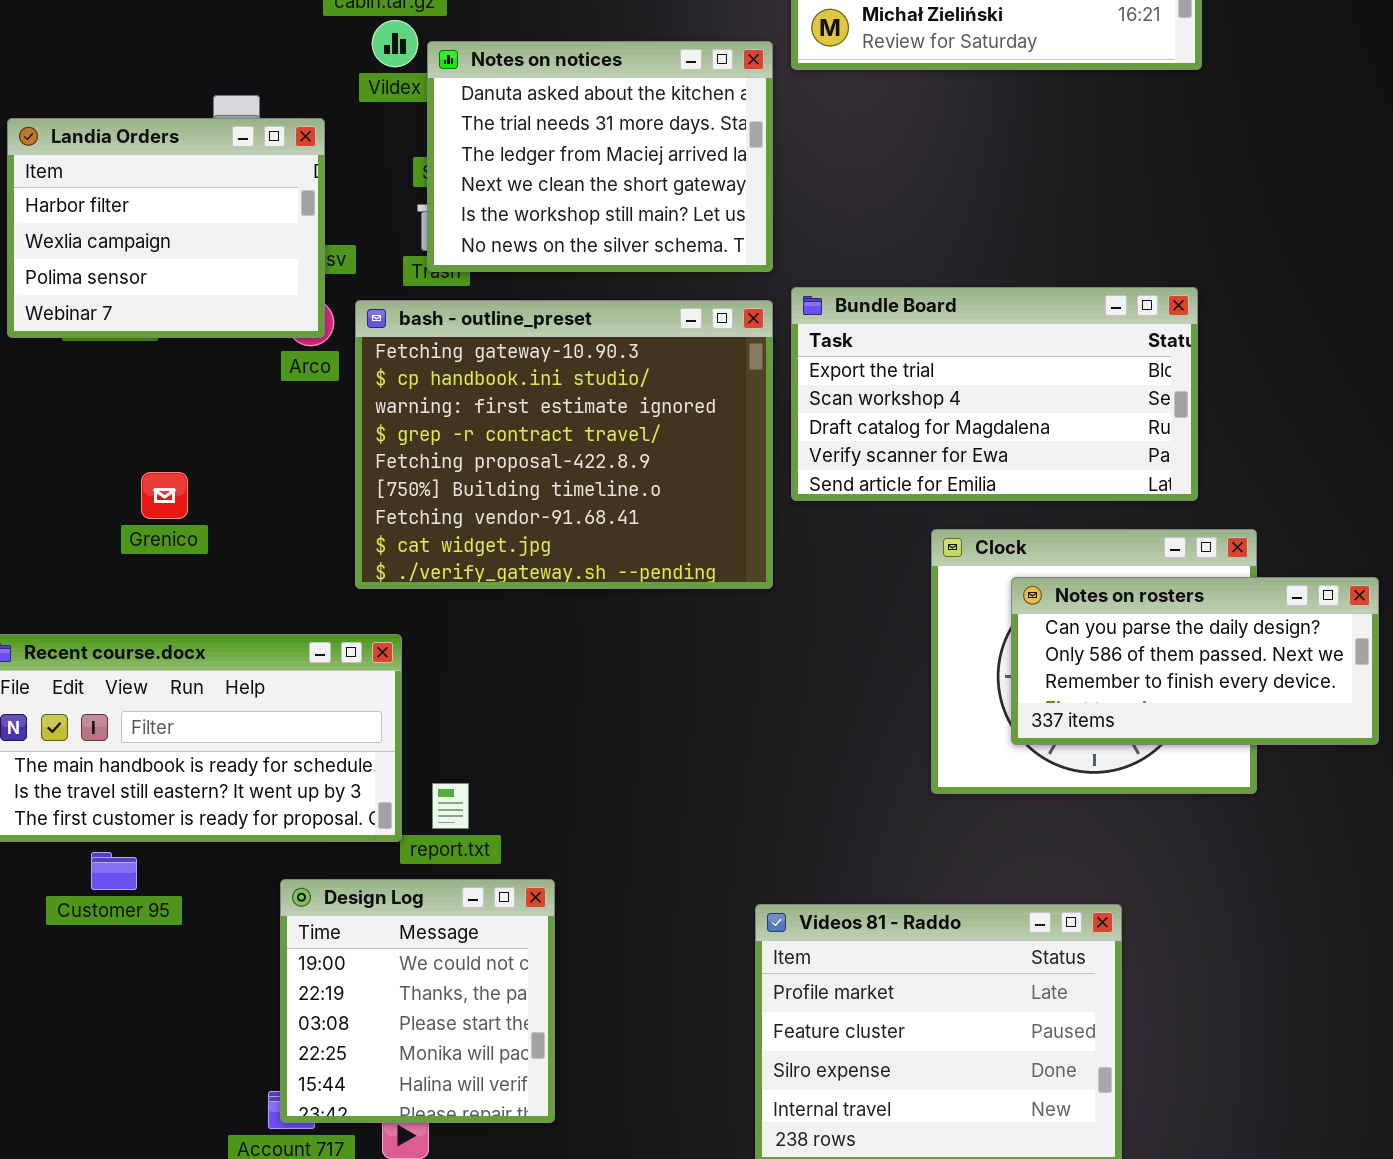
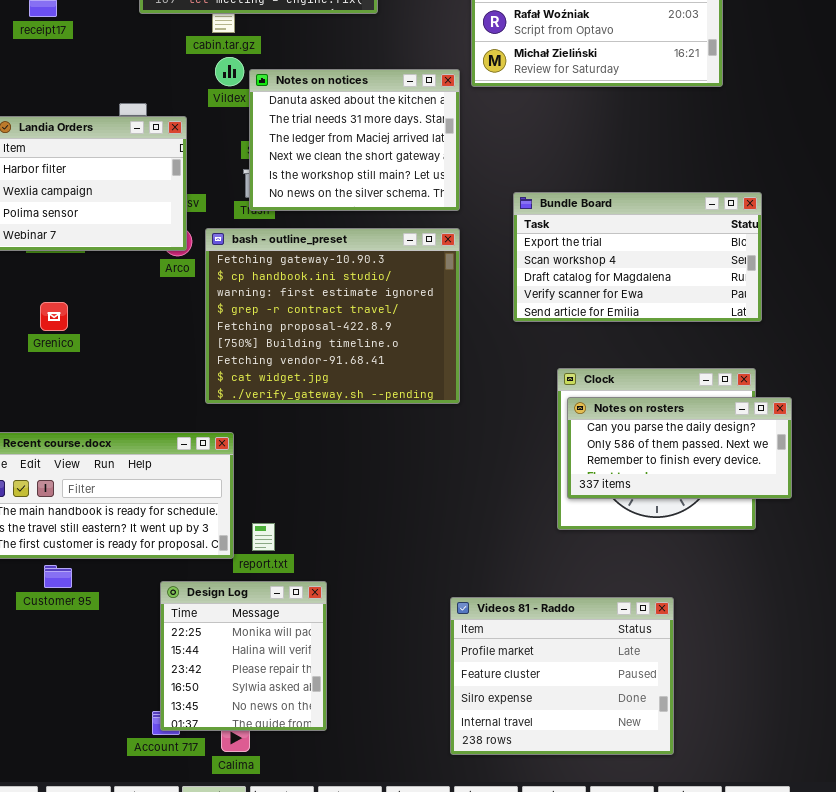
Bundle Board: [791,287,1198,501] -> [513,192,762,322], moved
Grenico: [141,472,188,519] -> [40,302,68,331], moved
Notes on rosters: [1011,577,1379,745] -> [567,397,792,499], moved
Design Log: [280,879,555,1123] -> [160,581,327,731], scrolled down 3 rows

